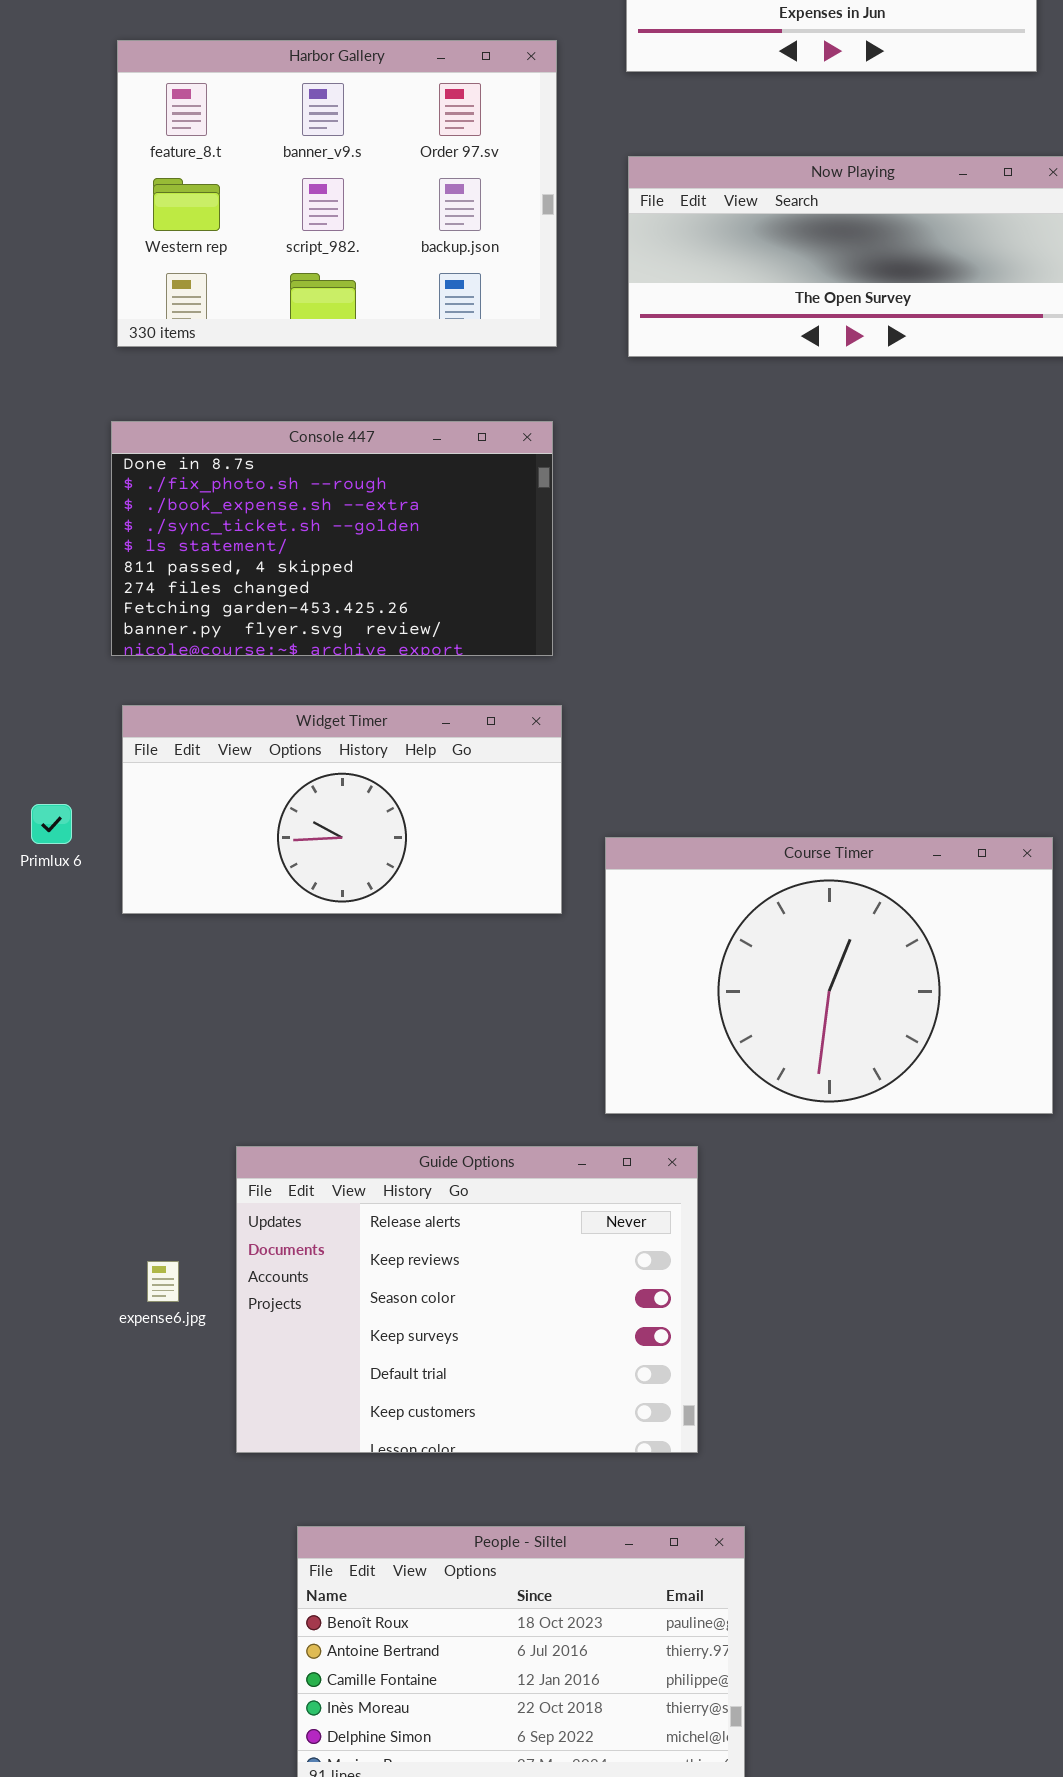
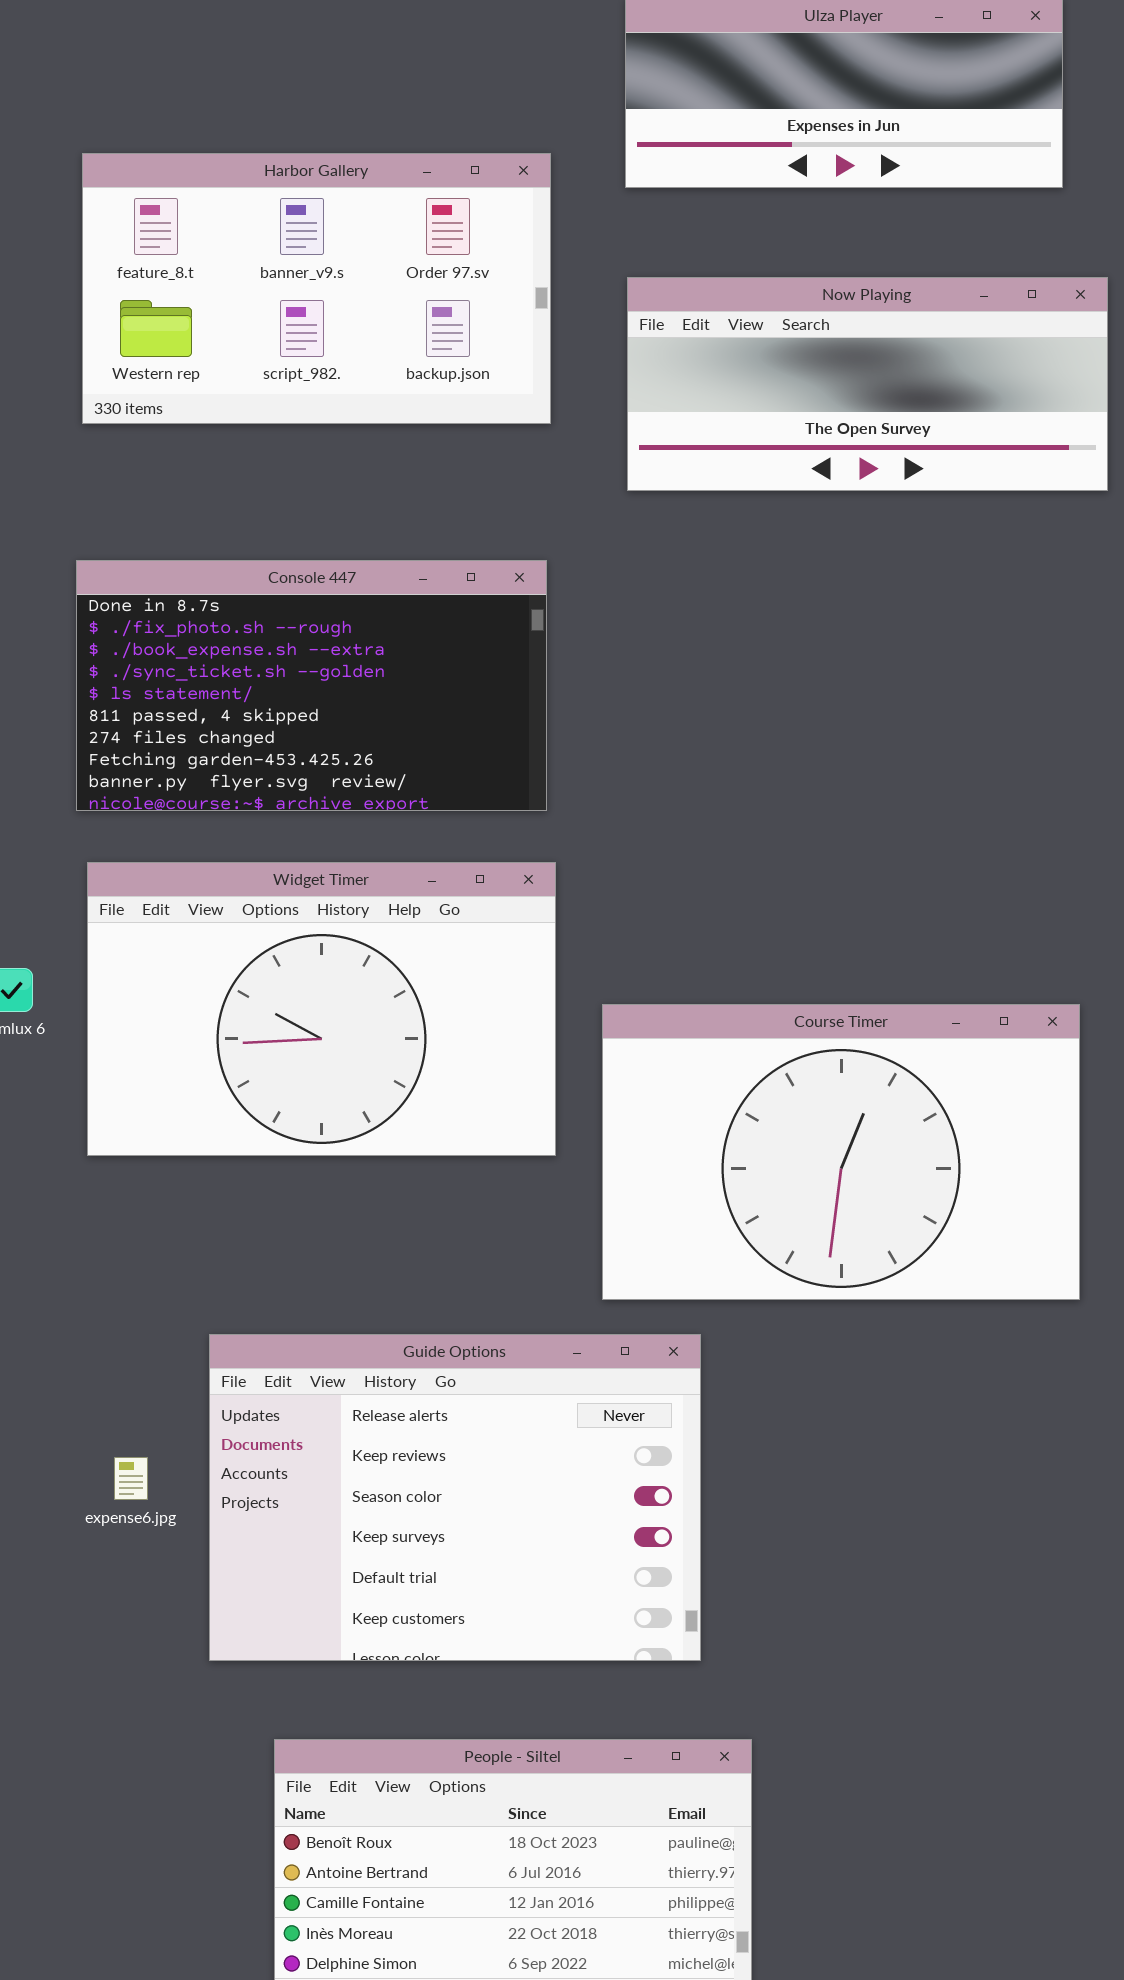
Harbor Gallery: [117,40,557,347] -> [82,153,551,424], resized
Widget Timer: [122,705,562,914] -> [87,862,556,1156], resized

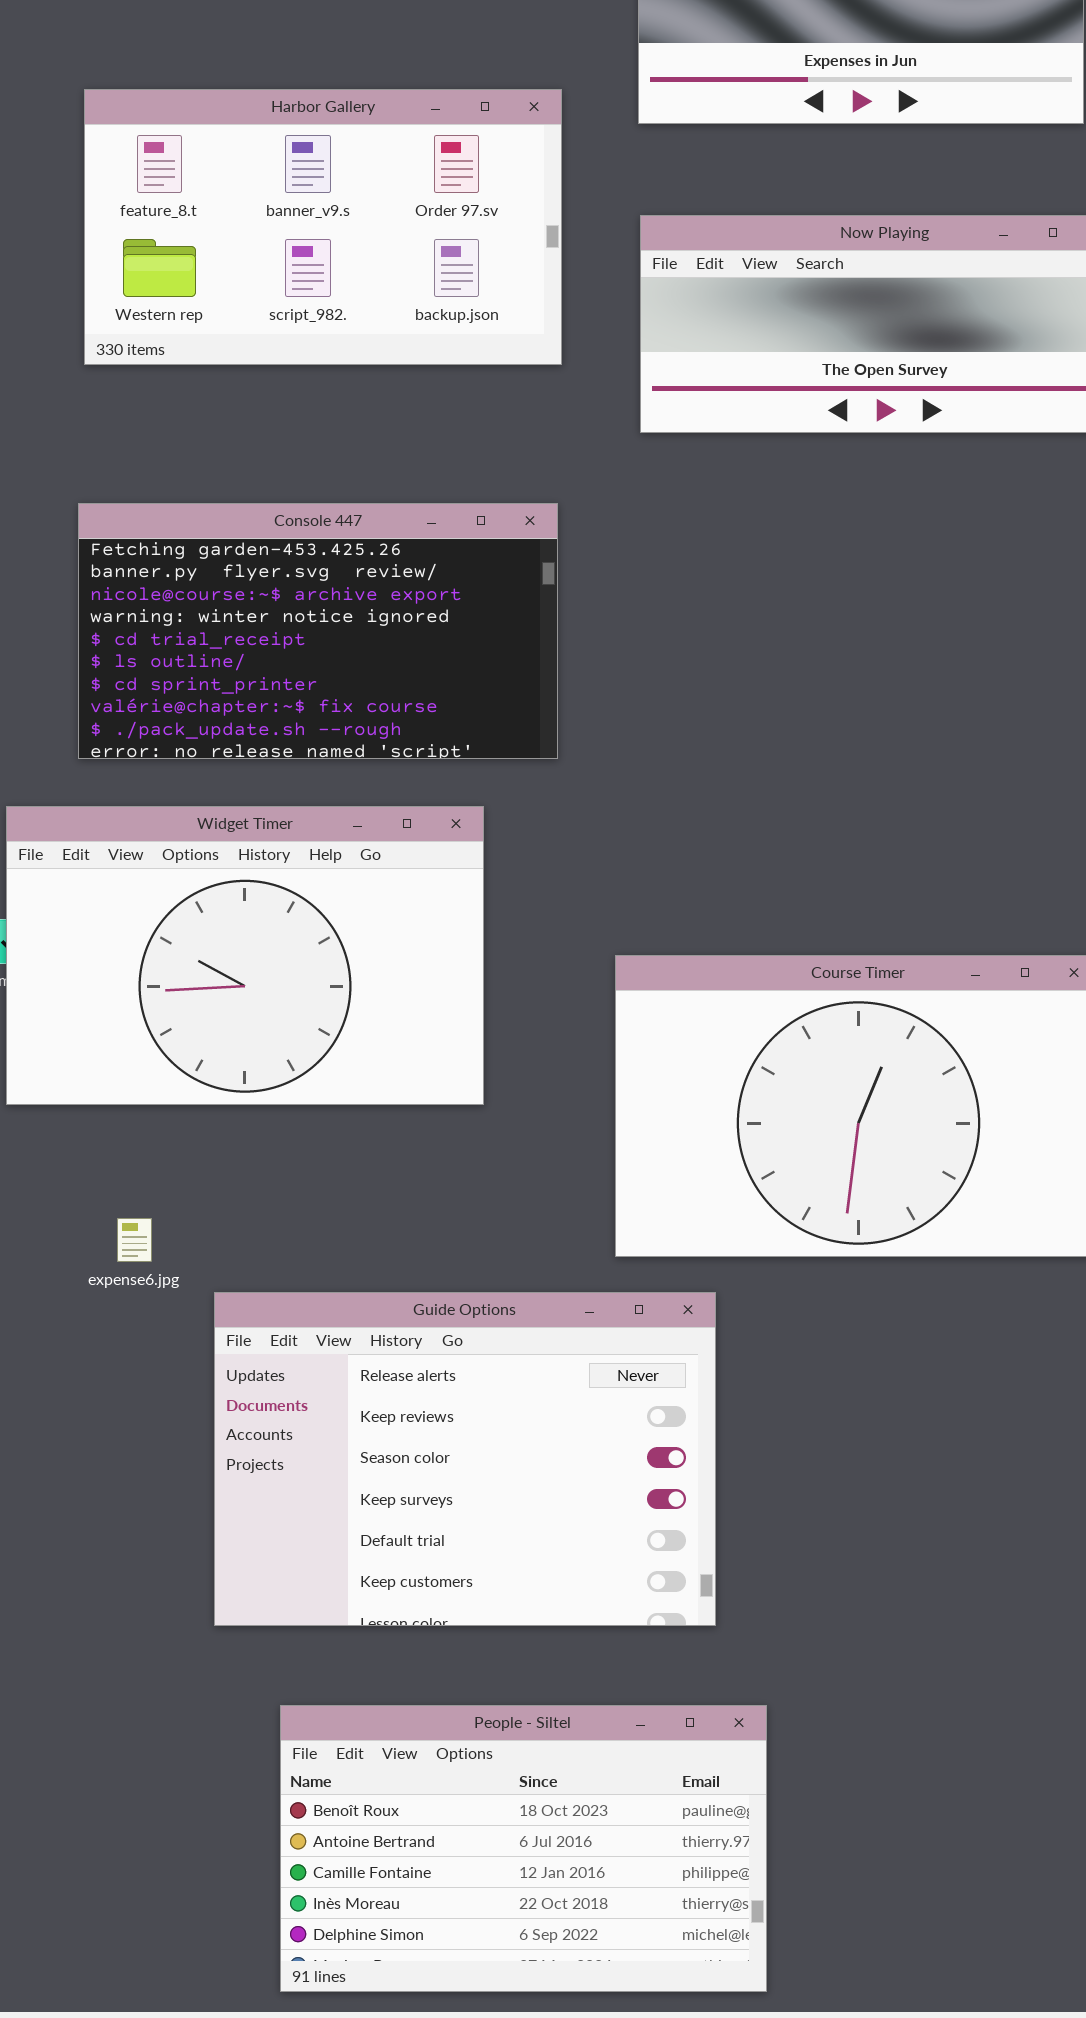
Console 447: [76,560,547,811] -> [78,503,558,759], scrolled down 7 rows
Widget Timer: [87,862,556,1156] -> [6,806,484,1105], moved
expense6.jpg: [114,1457,148,1500] -> [117,1218,152,1262], moved

